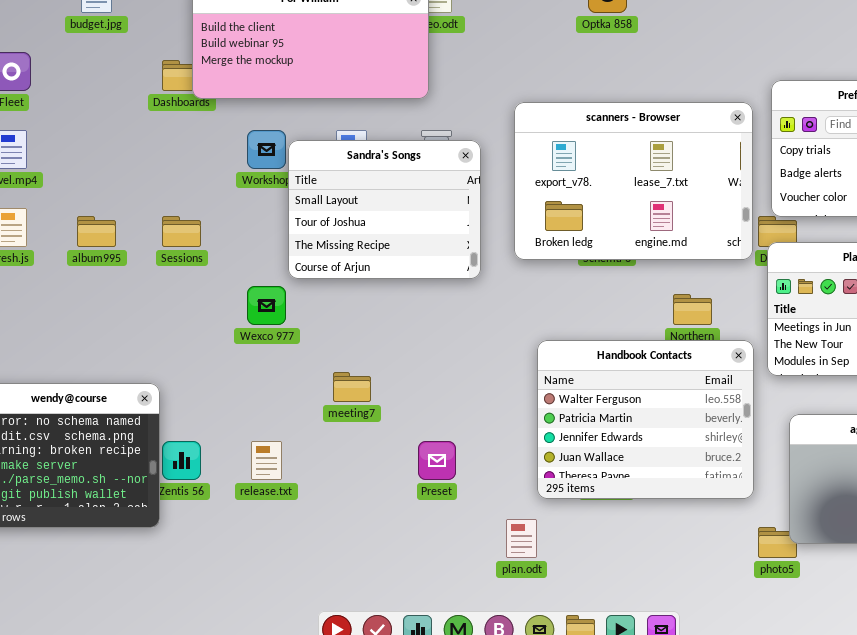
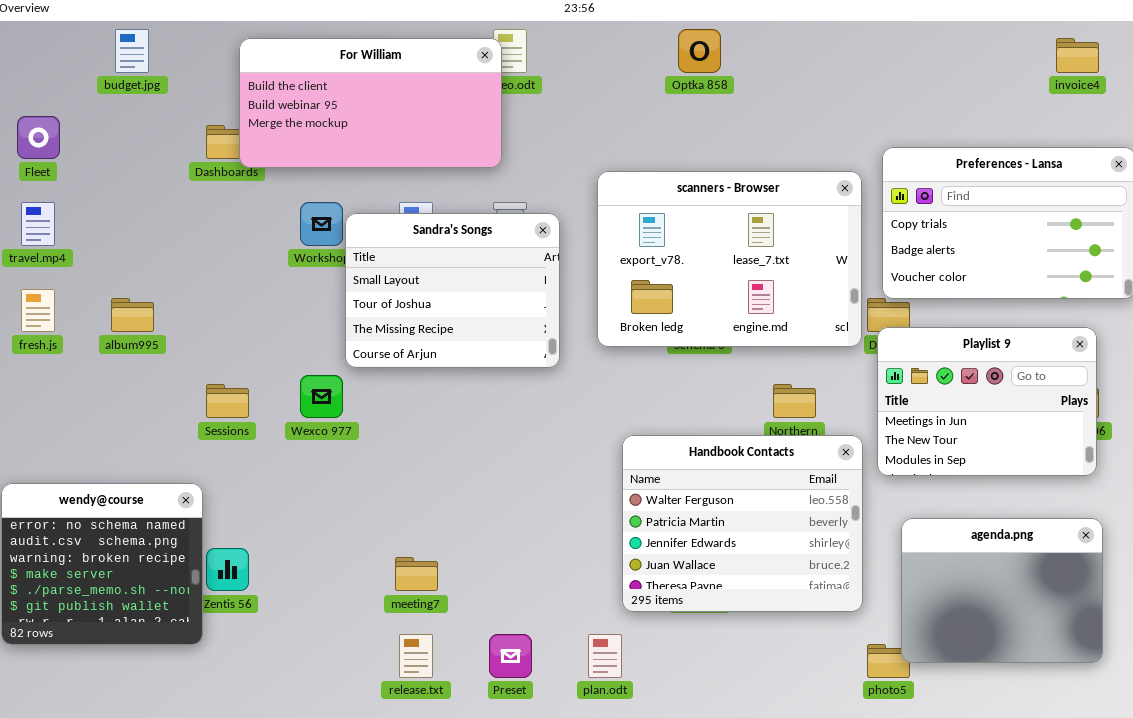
Sessions: [162,216,201,247] -> [206,384,249,418], moved
meeting7: [333,372,371,402] -> [395,557,438,591], moved
release.txt: [251,441,282,480] -> [399,634,433,678], moved
Preset: [418,441,456,480] -> [489,634,532,678], moved

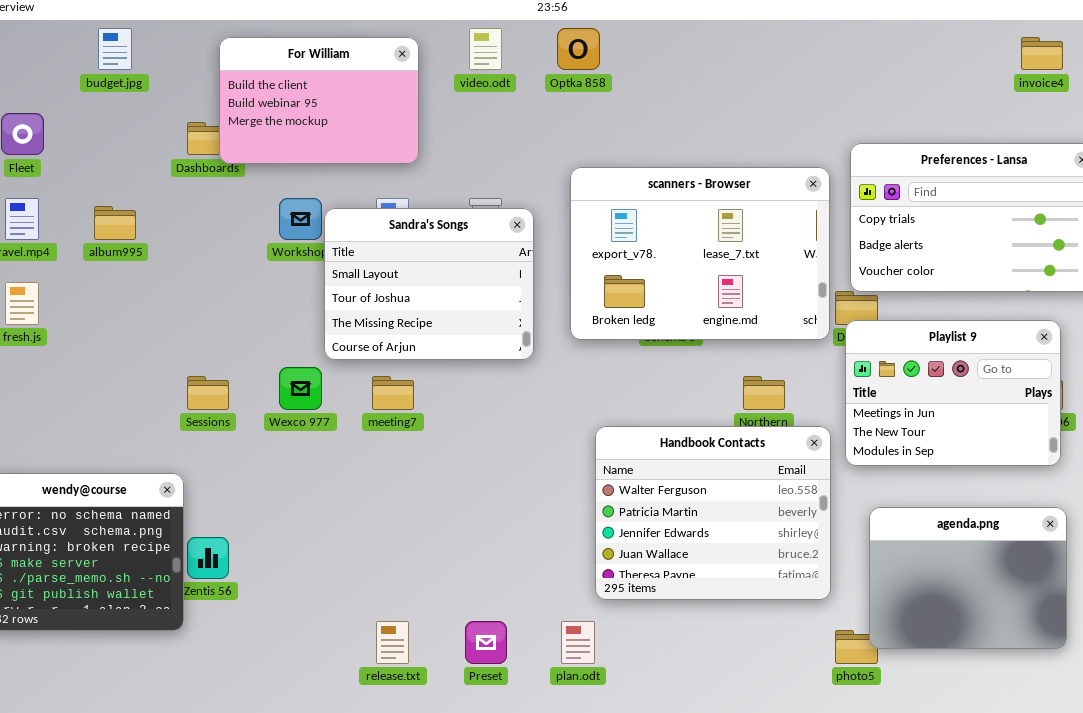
Optka 858: [678,29,721,73] -> [557,28,600,70], moved
For William: [239,38,502,168] -> [219,37,419,164], resized
album995: [111,298,154,332] -> [94,206,136,240], moved
meeting7: [395,557,438,591] -> [372,376,414,410], moved

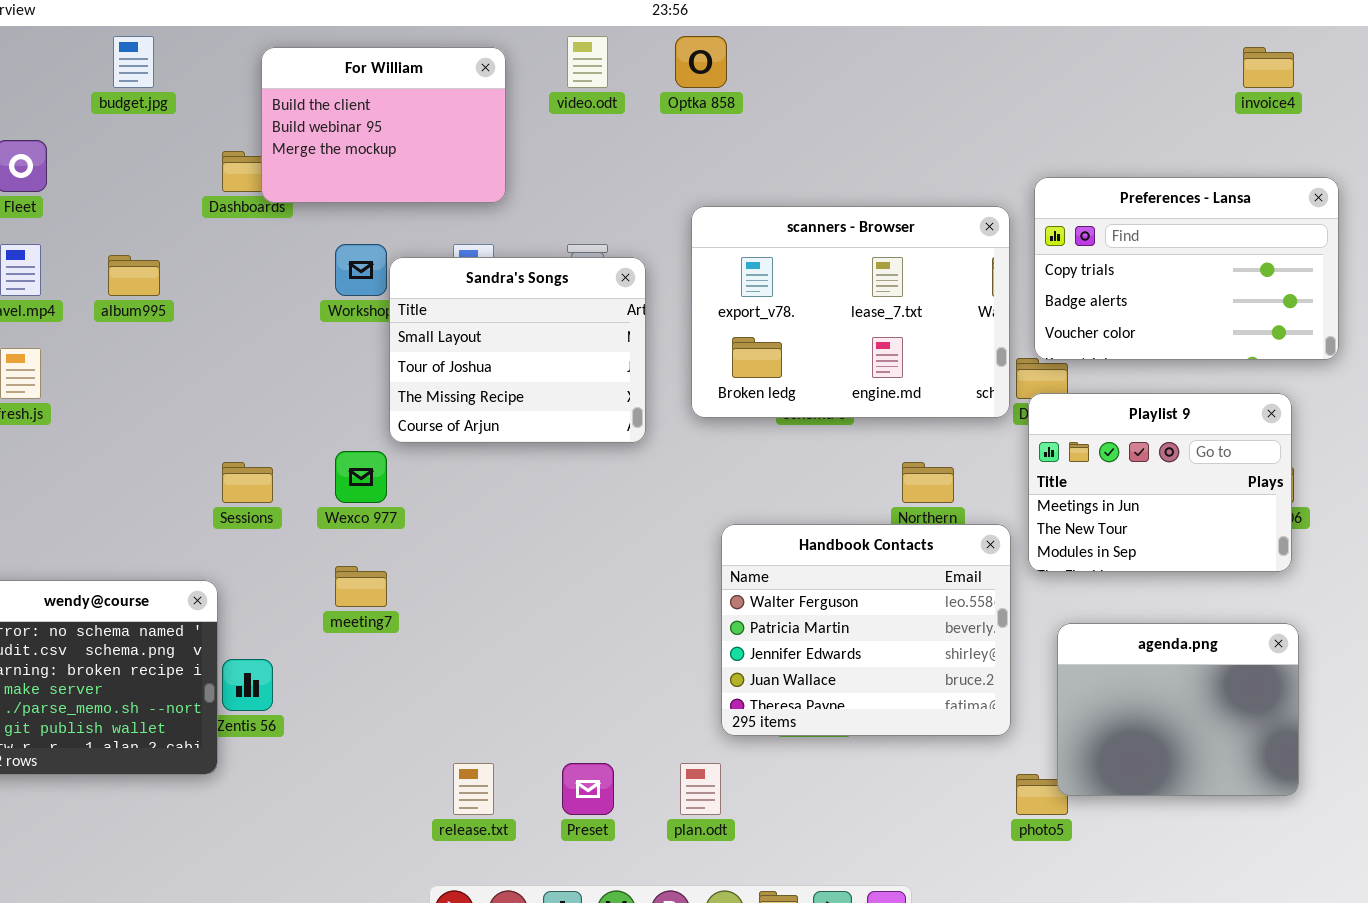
meeting7: [372,376,414,410] -> [335,566,387,607], moved

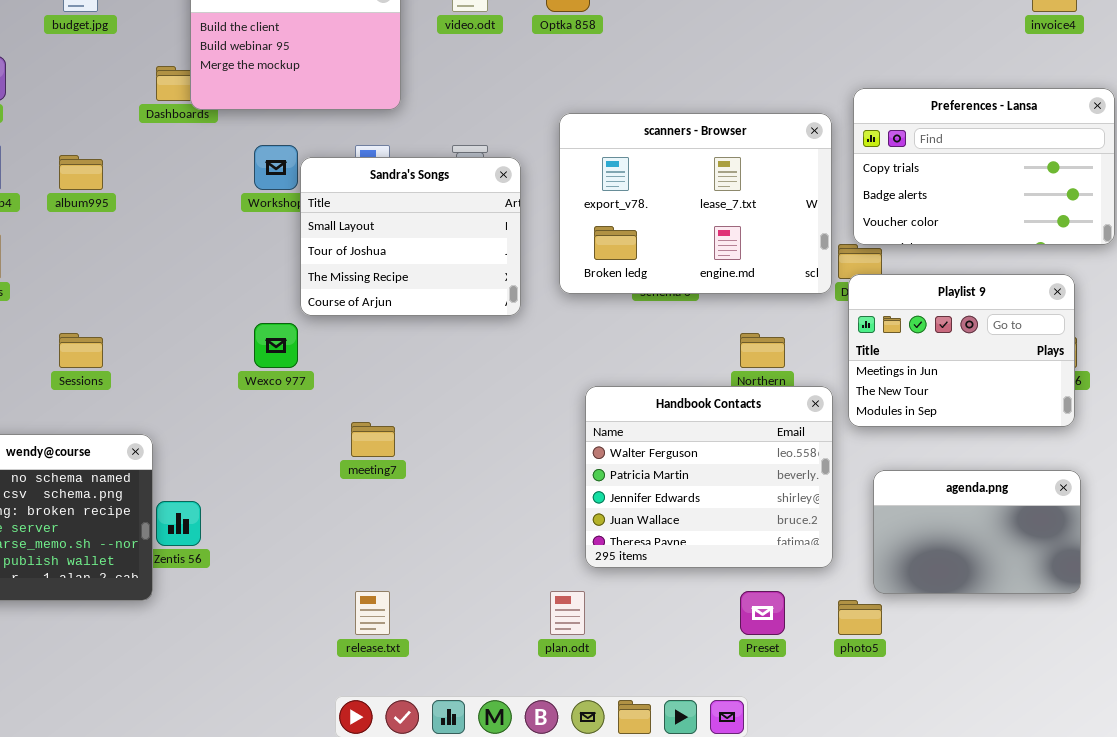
Sessions: [222,462,273,503] -> [59,333,103,368], moved
meeting7: [335,566,387,607] -> [351,422,395,457], moved
agenda.png: [1057,623,1299,796] -> [873,470,1081,594], resized
Preset: [562,763,614,815] -> [740,591,785,635], moved

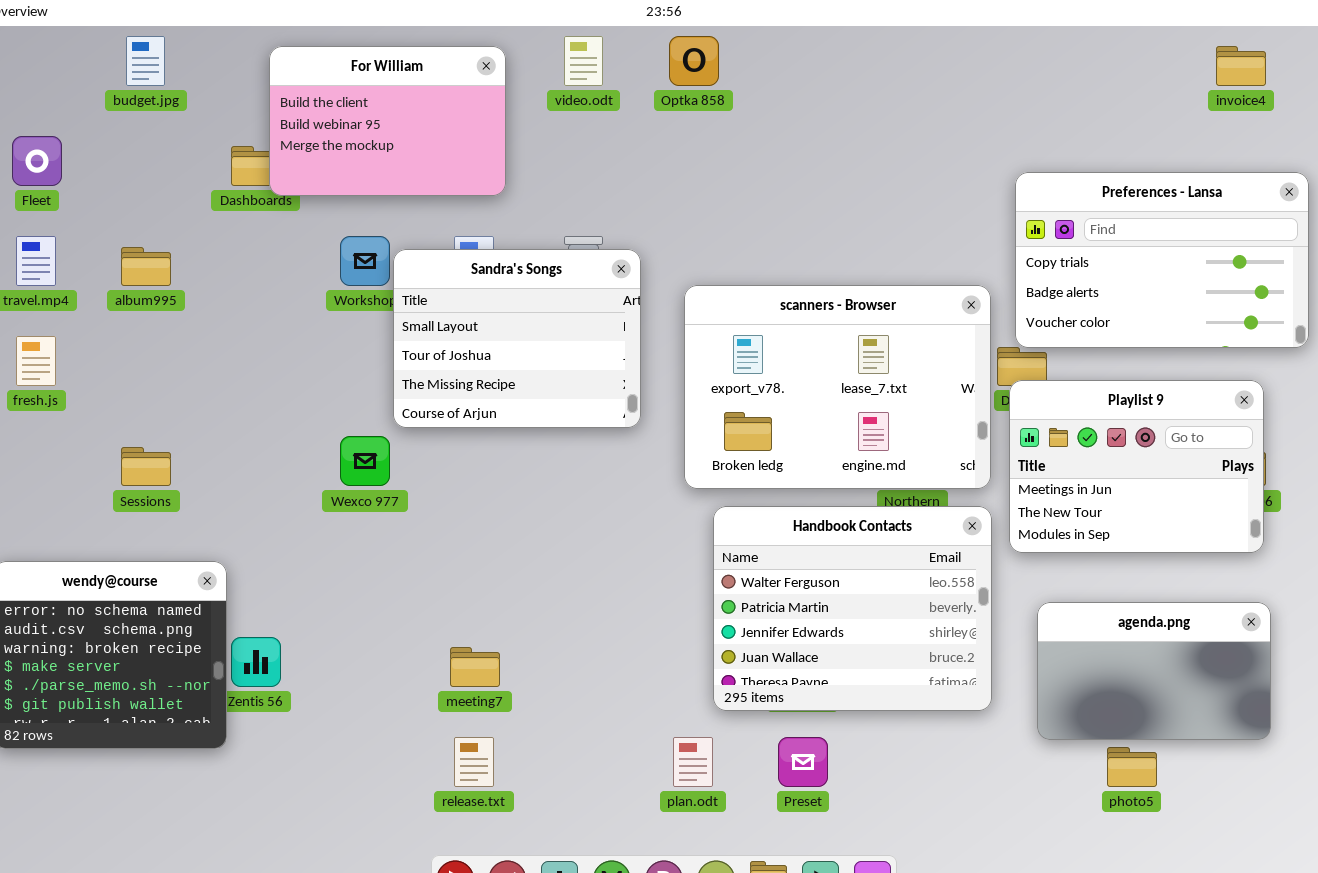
scanners - Browser: [559,113,832,294] -> [684,285,991,489], moved
meeting7: [351,422,395,457] -> [450,647,500,687], moved
Preset: [740,591,785,635] -> [778,737,828,787], moved
photo5: [838,600,882,635] -> [1107,747,1157,787], moved

